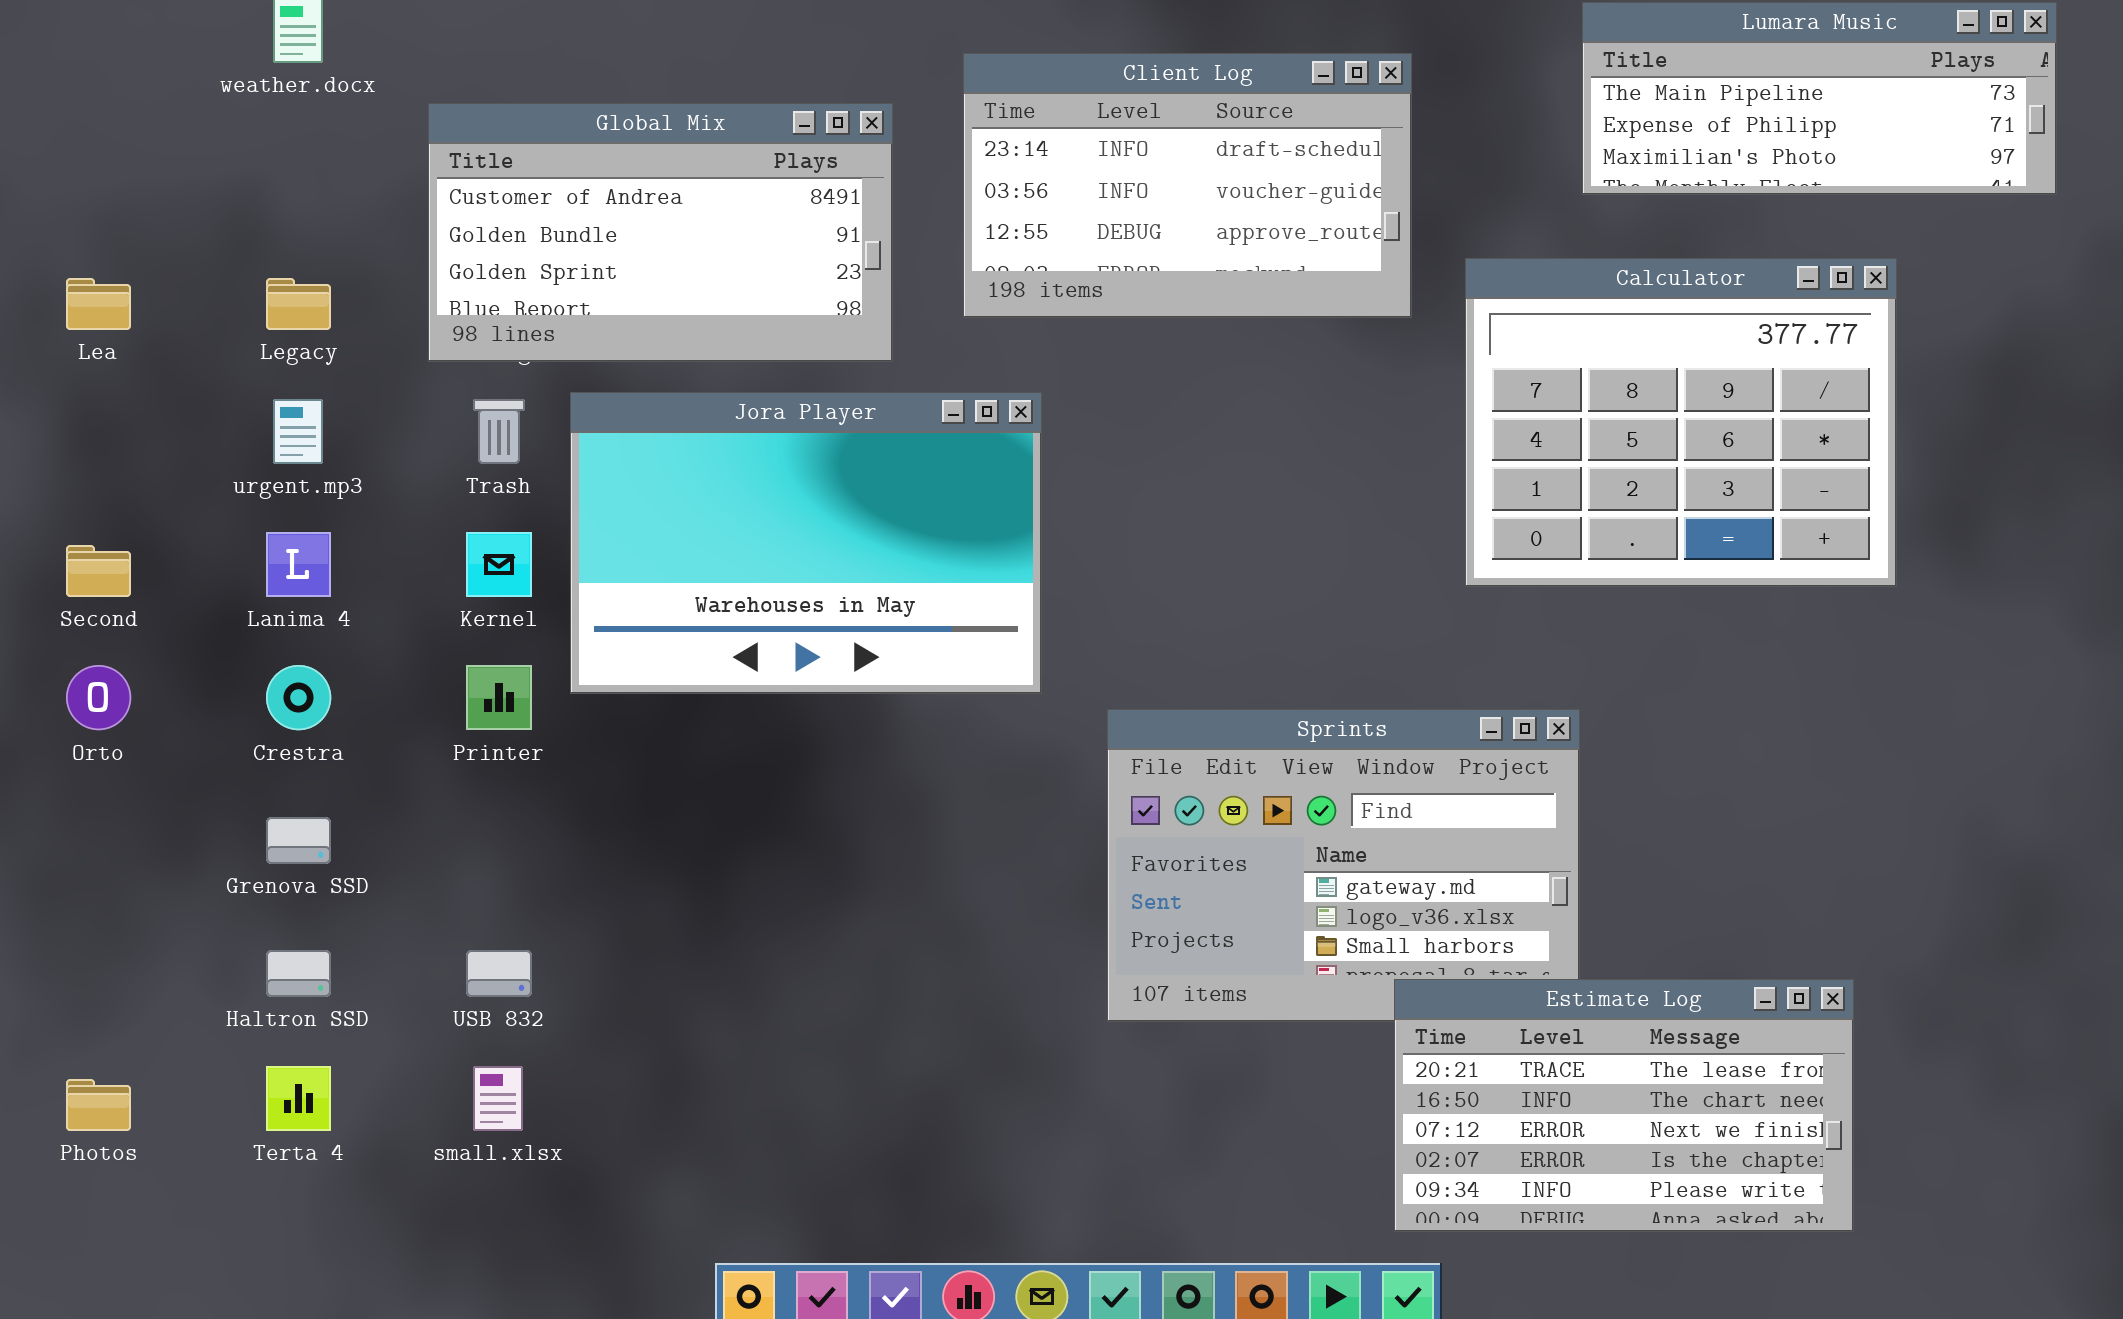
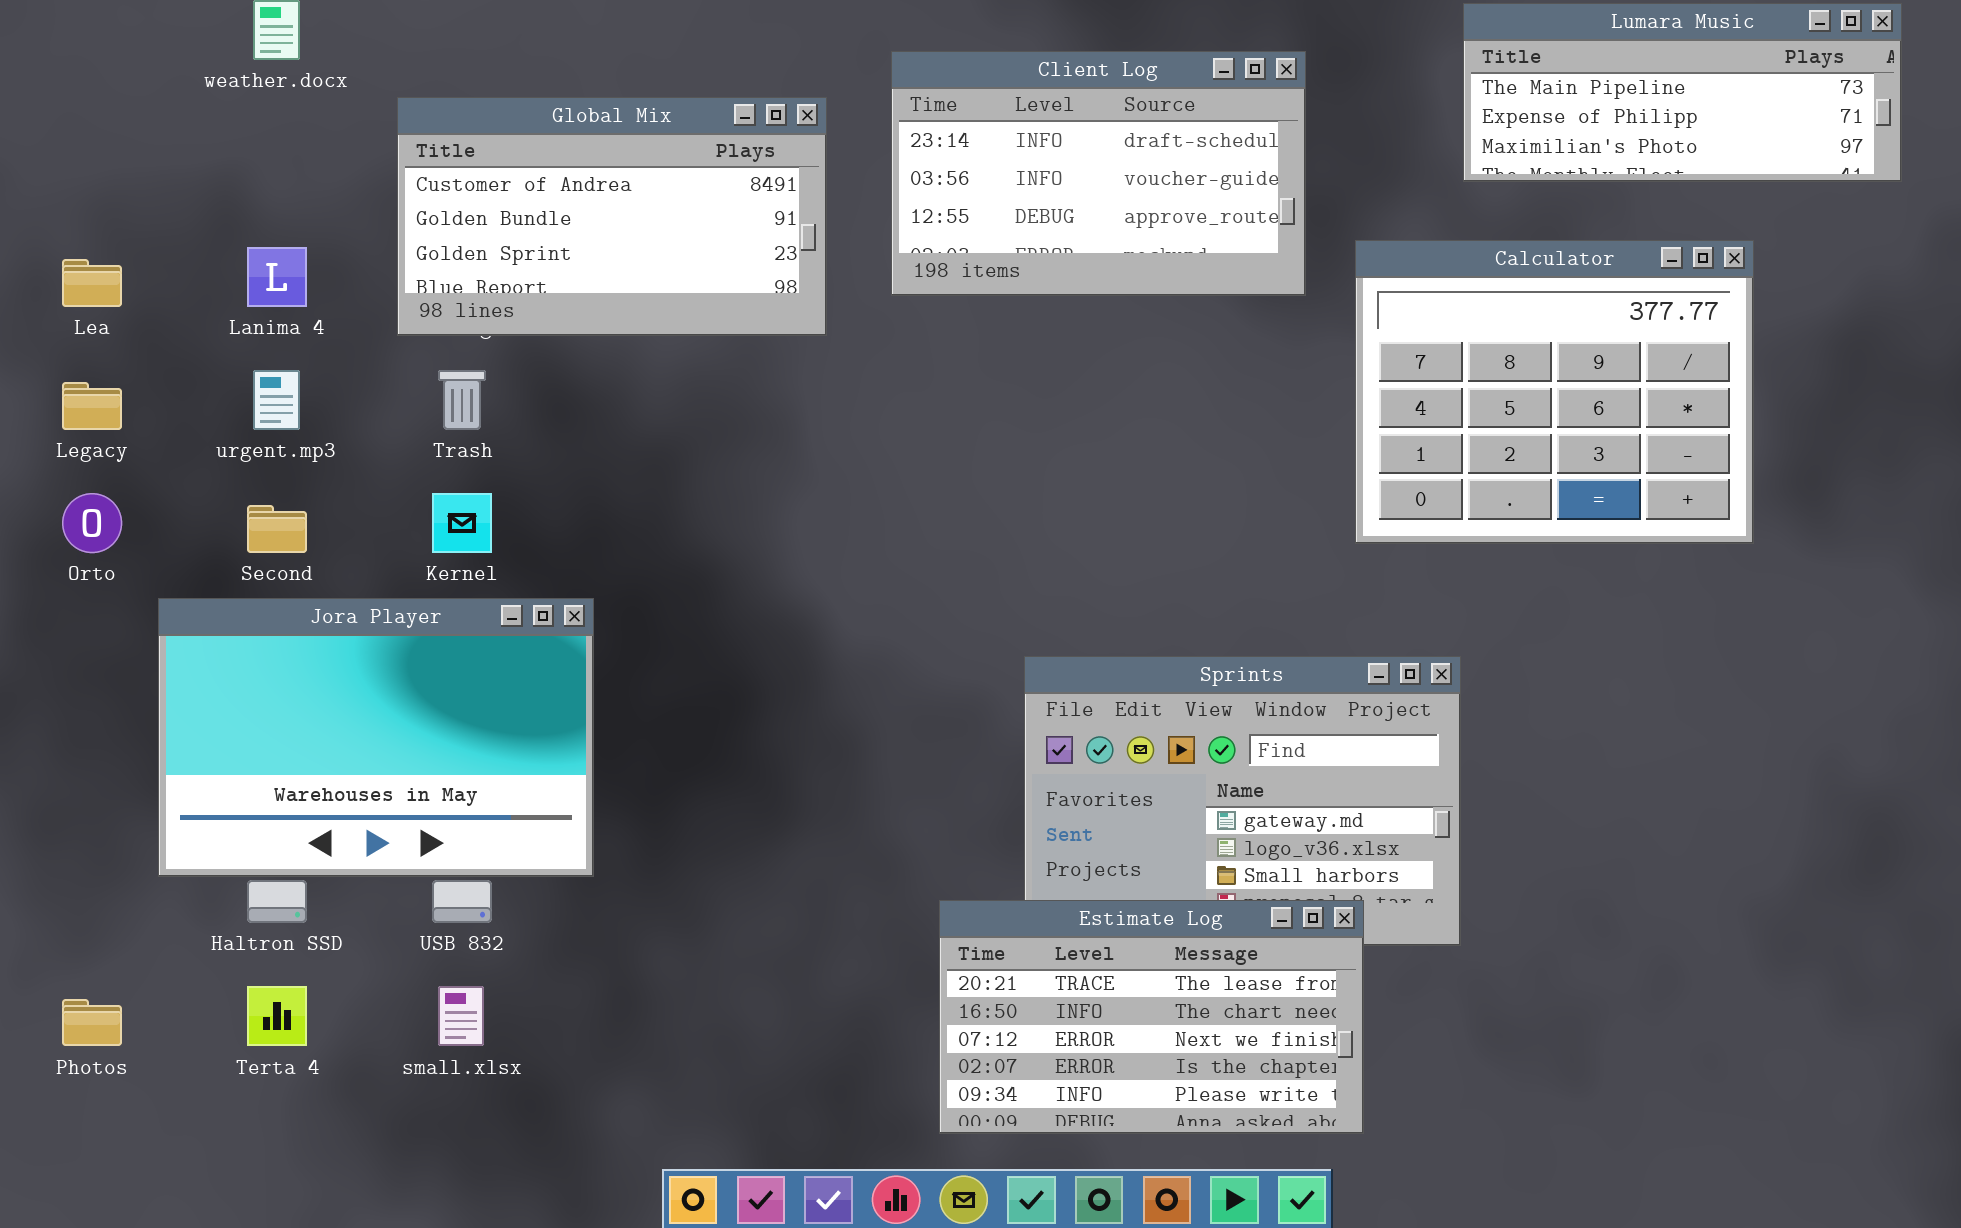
Legacy: [266,278,331,330] -> [62,382,122,430], moved
Jora Player: [570,392,1042,694] -> [158,598,594,877], moved
Lanima 4: [266,532,331,597] -> [247,247,307,307], moved
Second: [66,545,131,597] -> [247,505,307,553], moved
Orto: [66,665,131,730] -> [62,493,122,553], moved
Estimate Log: [1394,979,1854,1232] -> [939,900,1364,1134], moved

